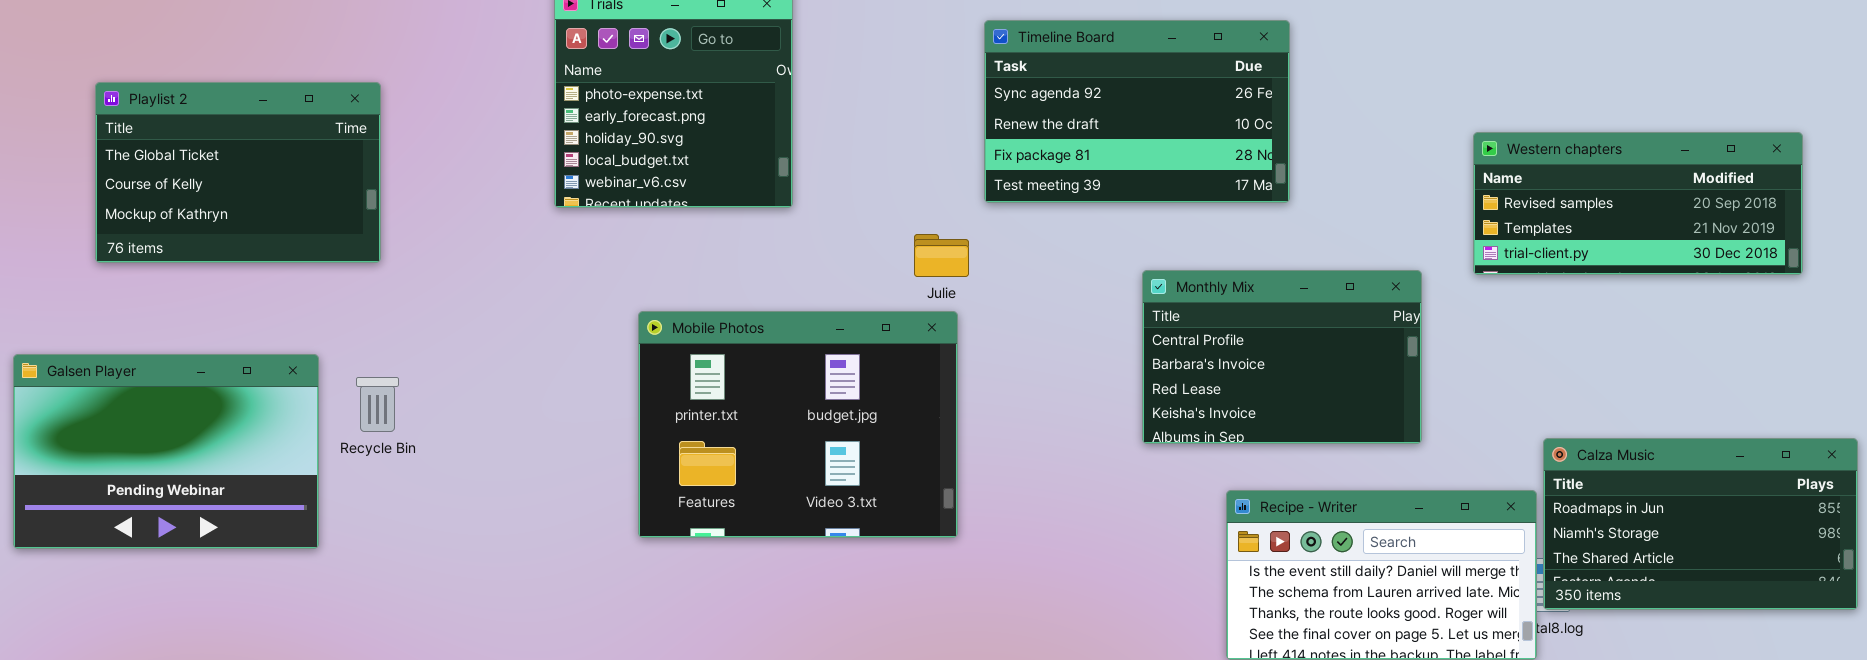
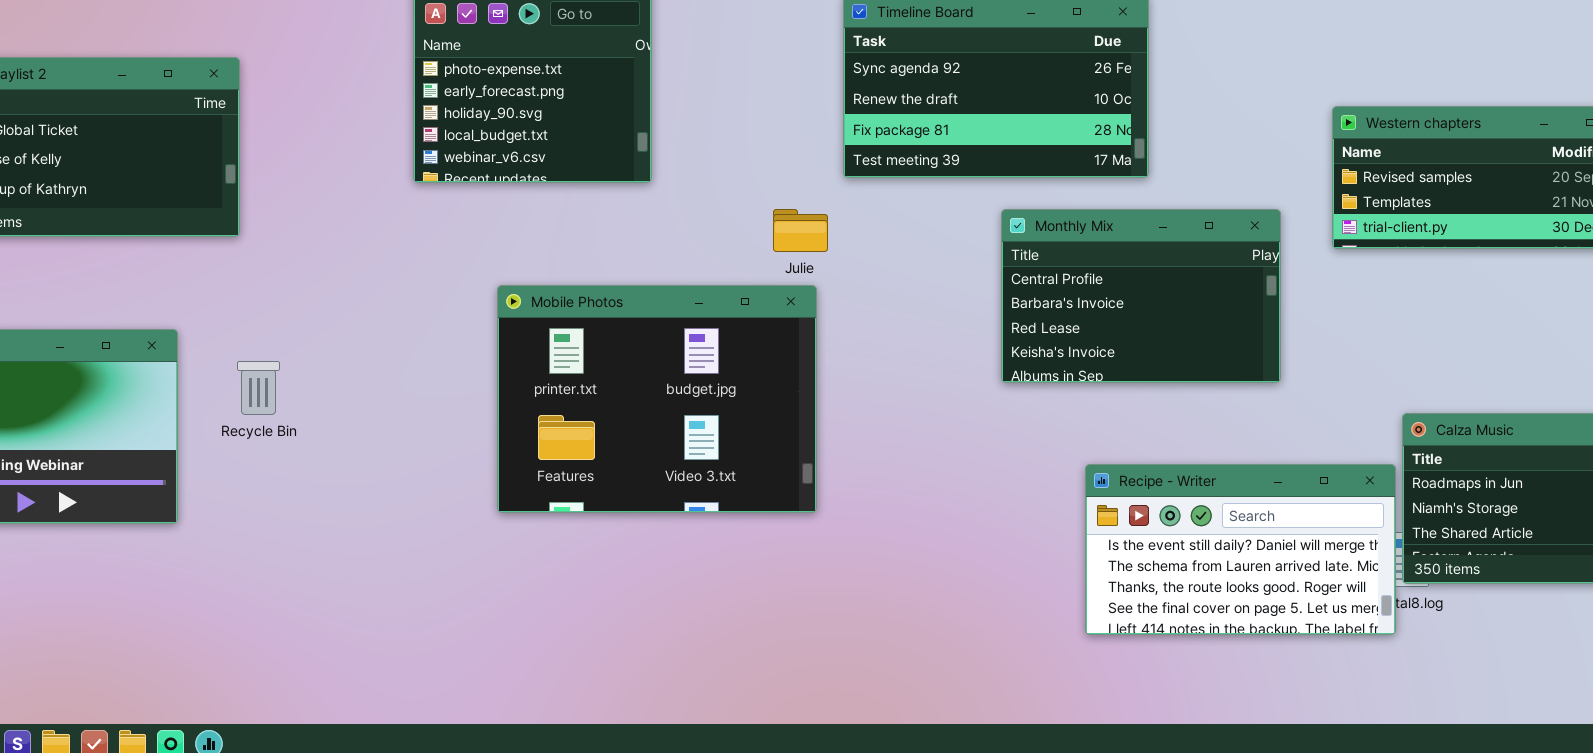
Monthly Mix: [1142,270,1422,444] -> [1001,209,1281,383], moved
Recycle Bin: [356,377,399,432] -> [237,361,280,415], moved

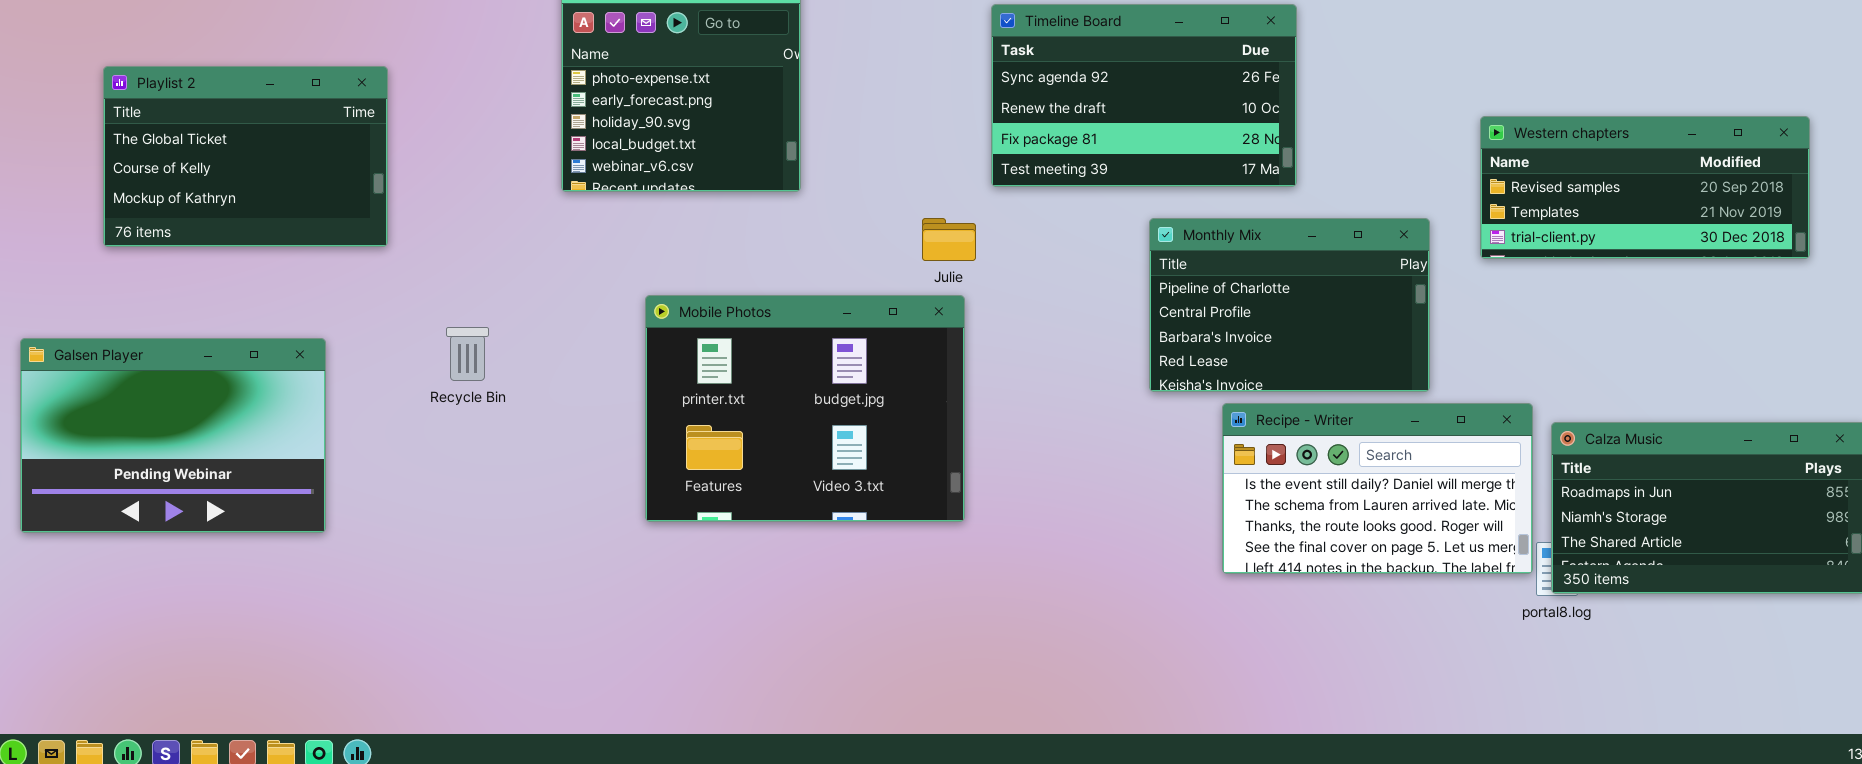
Monthly Mix: [1001,209,1281,383] -> [1149,218,1430,392], scrolled up 1 row
Recycle Bin: [237,361,280,415] -> [446,327,489,381], moved
Recipe - Writer: [1085,464,1396,635] -> [1222,403,1533,574], moved

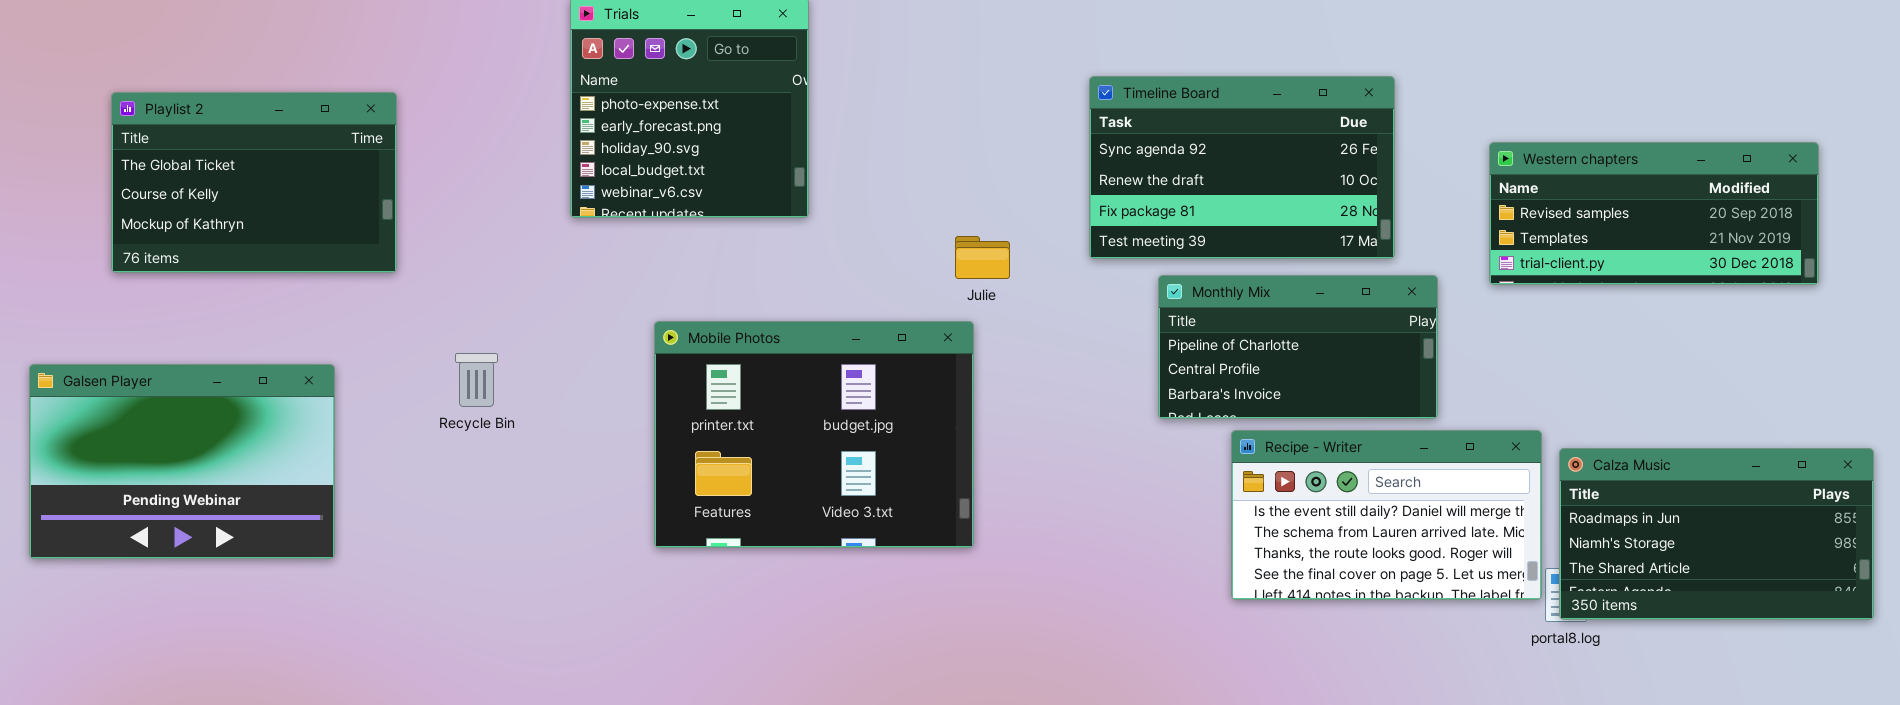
Timeline Board: [991,4,1297,187] -> [1089,76,1395,259], moved
Julie: [922,218,976,261] -> [955,236,1010,279], moved
Monthly Mix: [1149,218,1430,392] -> [1158,275,1438,419], resized

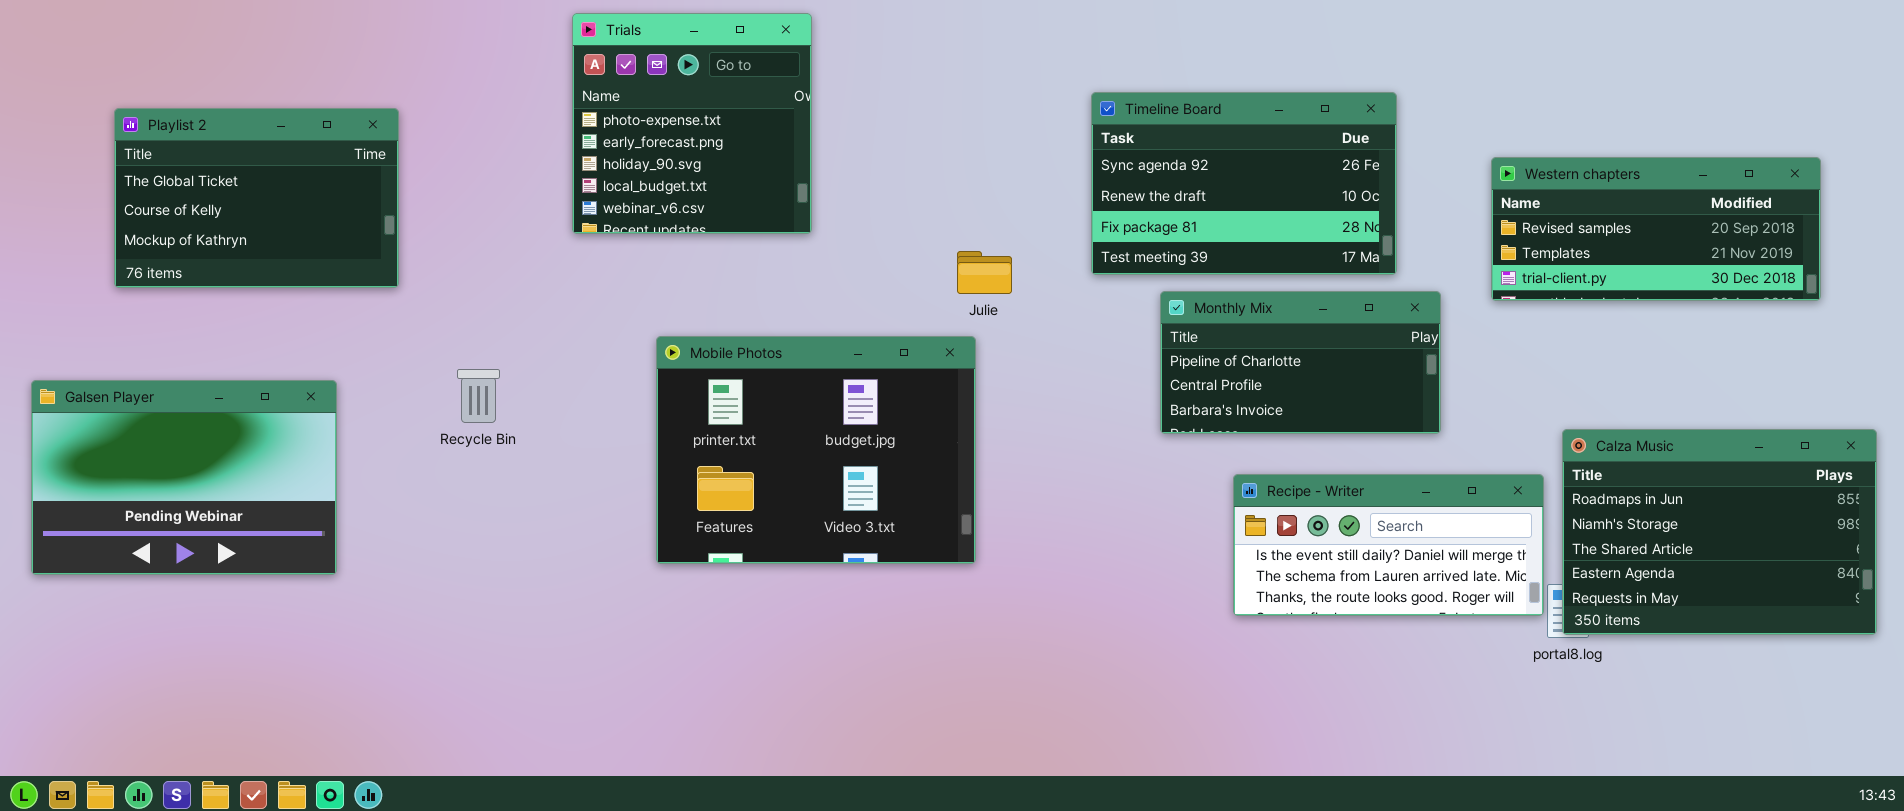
Recipe - Writer: [1231,430,1542,600] -> [1233,474,1544,616], resized
Calza Music: [1559,448,1874,620] -> [1562,429,1877,635], resized

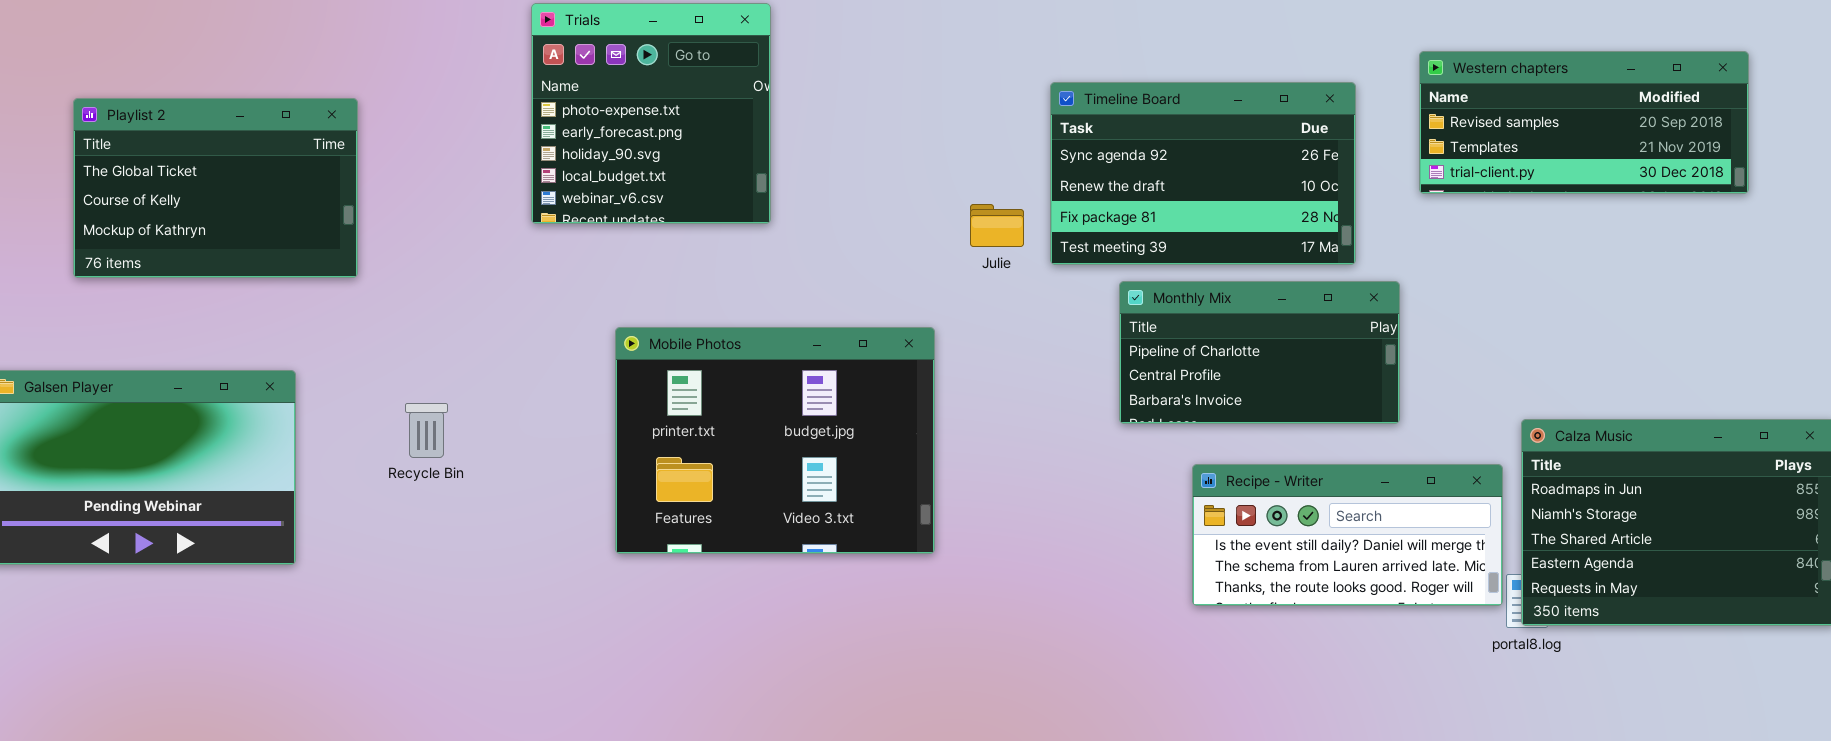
Western chapters: [1491,157,1821,301] -> [1419,51,1749,194], moved
Julie: [957,251,1012,294] -> [970,204,1024,247], moved
Recycle Bin: [457,369,500,423] -> [405,403,448,458], moved

